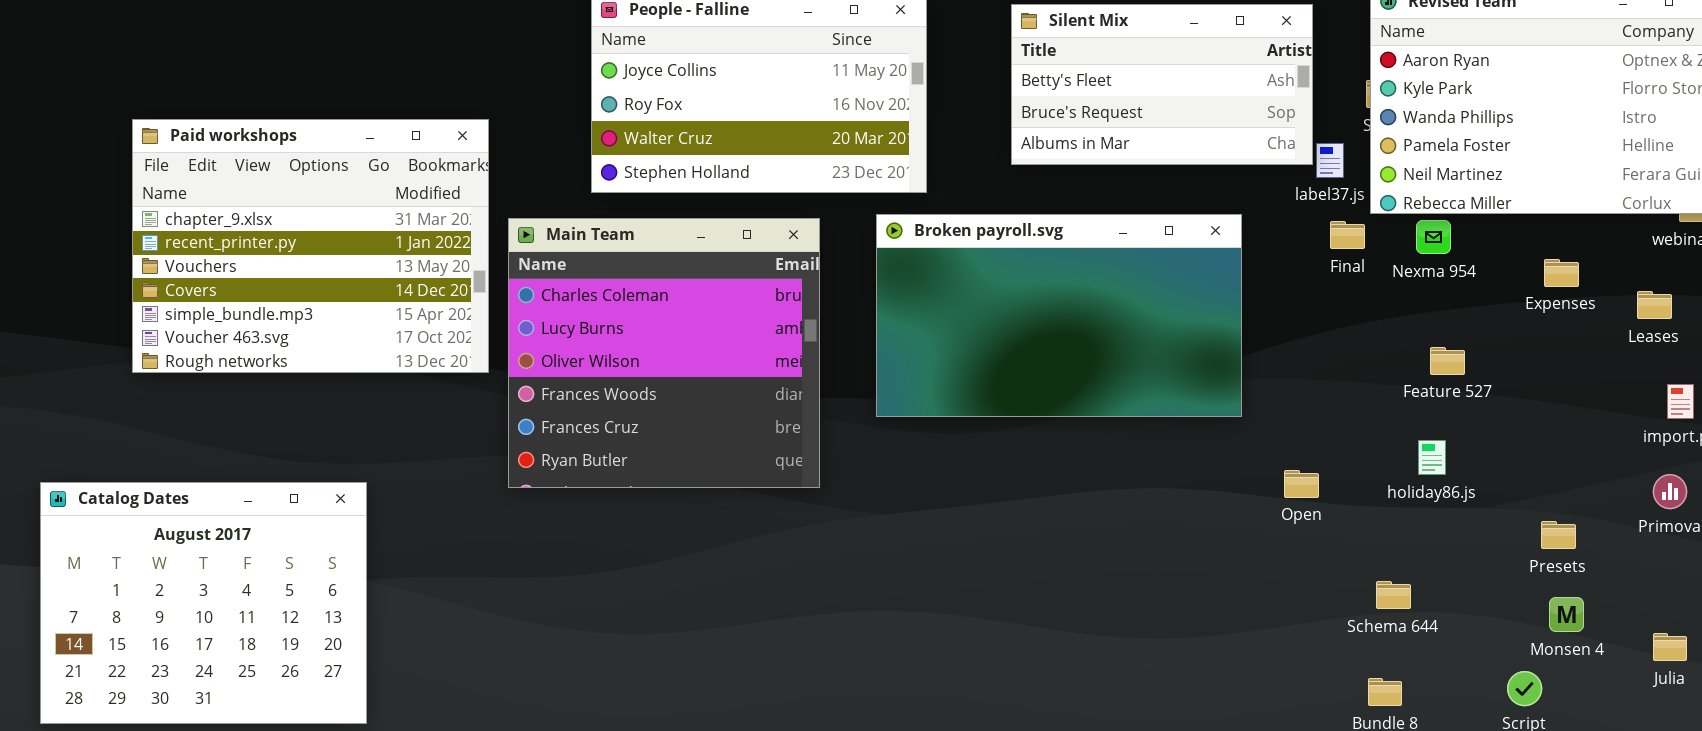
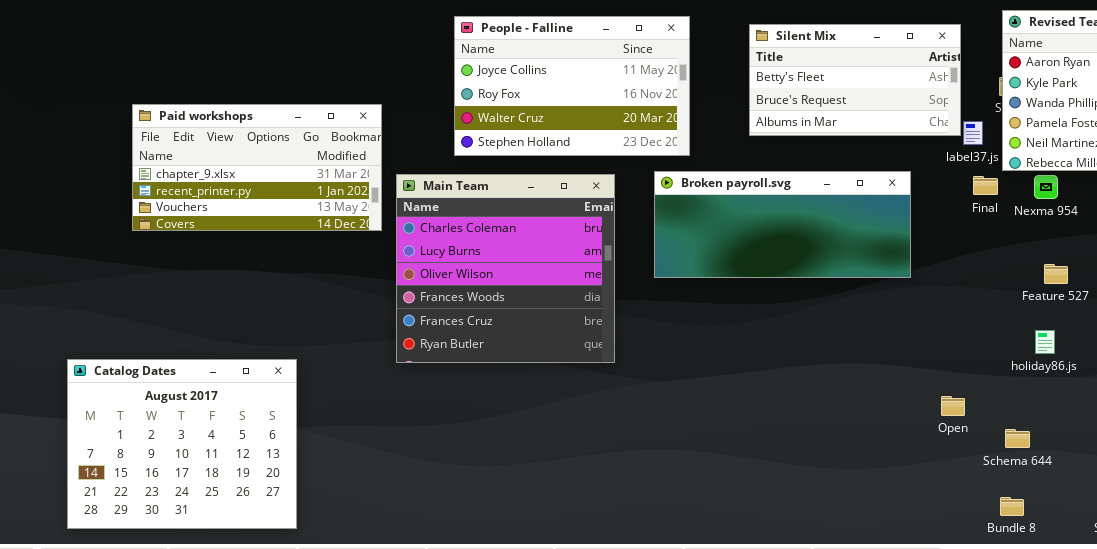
Paid workshops: [132,119,489,373] -> [132,104,382,231], resized
Broken payroll.svg: [876,214,1242,417] -> [654,171,911,278], resized
Open: [1284,470,1319,498] -> [941,396,965,416], moved

